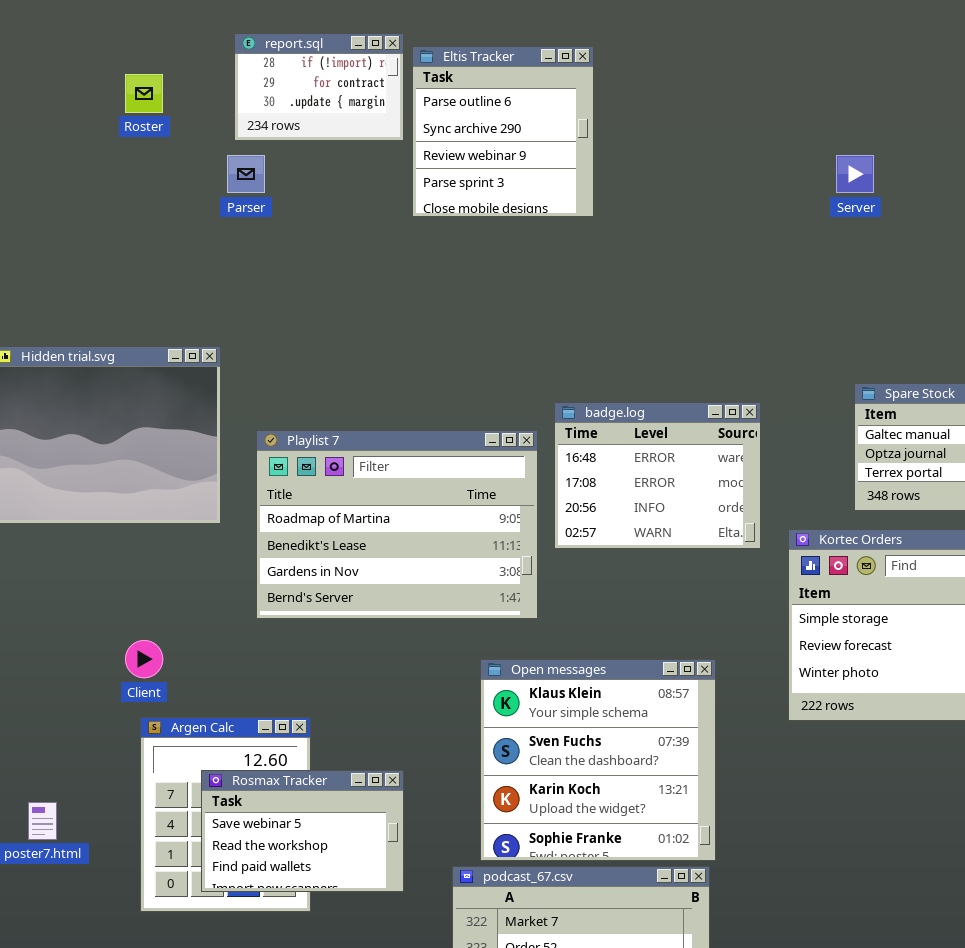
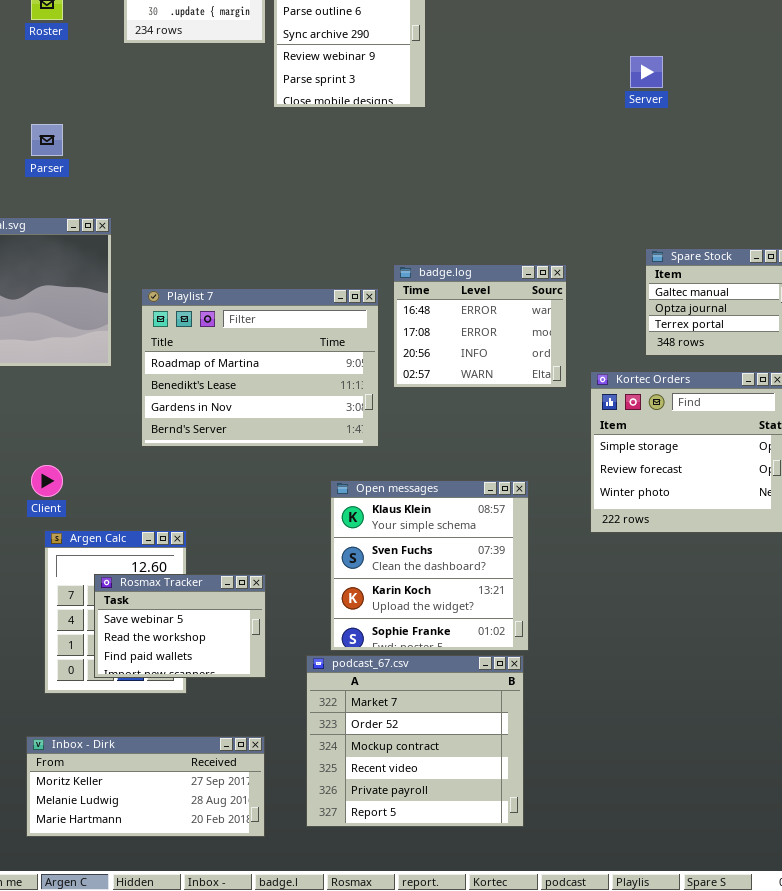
Parser: [227,155,265,193] -> [31,124,63,156], moved

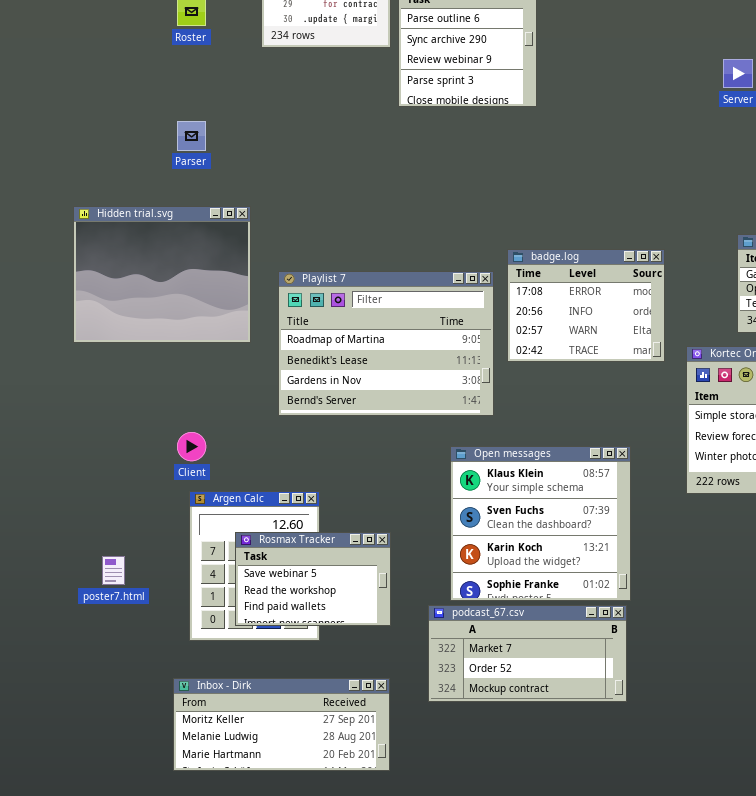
badge.log: [393,264,567,388] -> [507,249,665,362], scrolled down 1 row
podcast_67.csv: [306,655,524,827] -> [428,605,627,702], resized

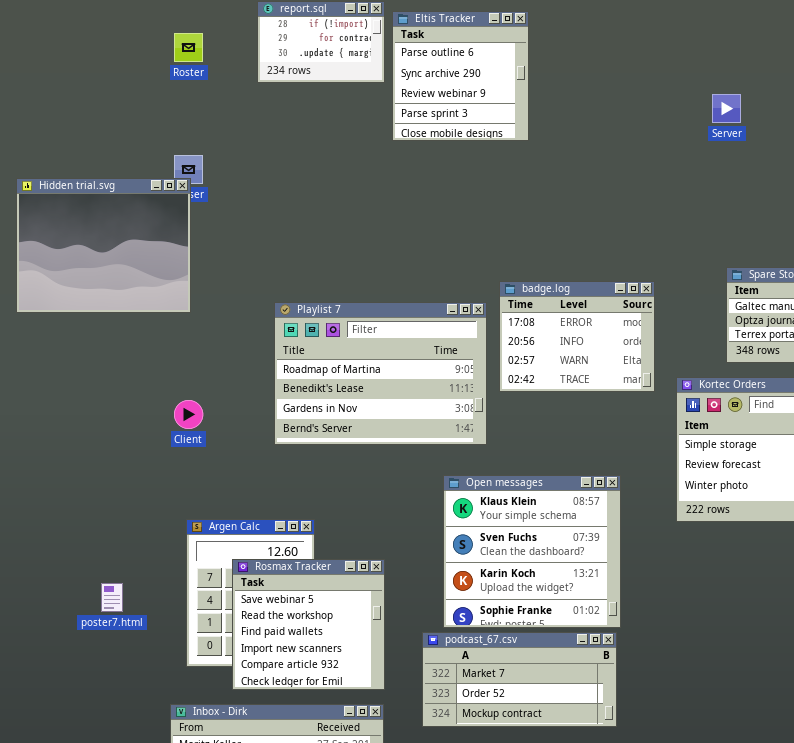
Hidden trial.svg: [73,206,251,343] -> [16,178,191,313], moved
Client: [177,432,206,461] -> [174,400,203,429], moved
Rosmax Tracker: [235,532,391,626] -> [232,559,385,690], resized

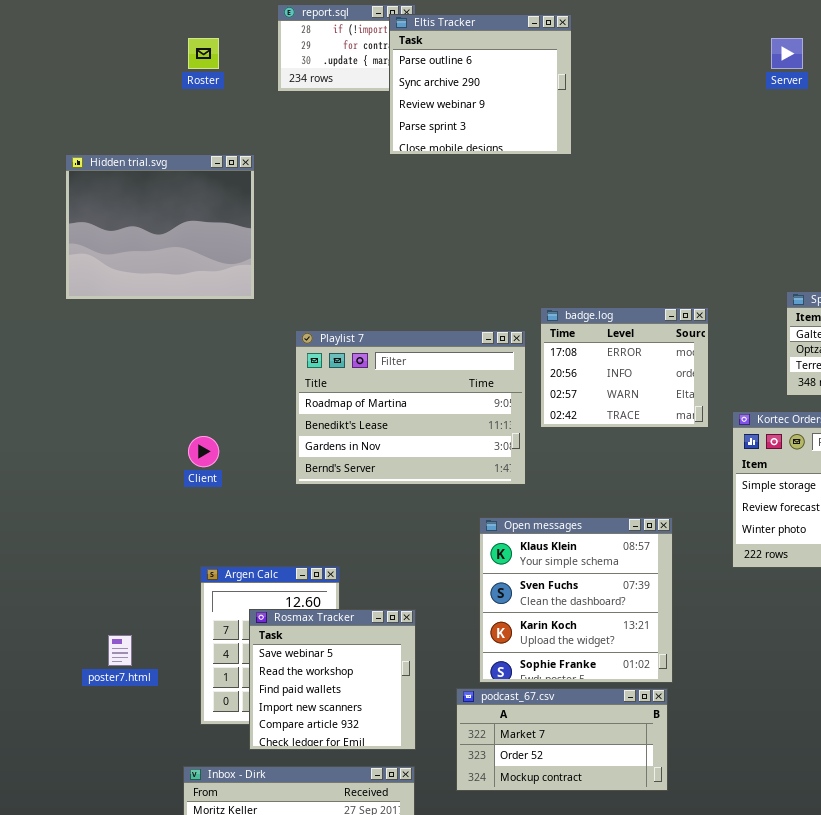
Eltis Tracker: [392,11,529,141] -> [389,14,572,155], resized
Server: [712,94,741,123] -> [771,38,803,69], moved
Hidden trial.svg: [16,178,191,313] -> [65,154,255,300], moved

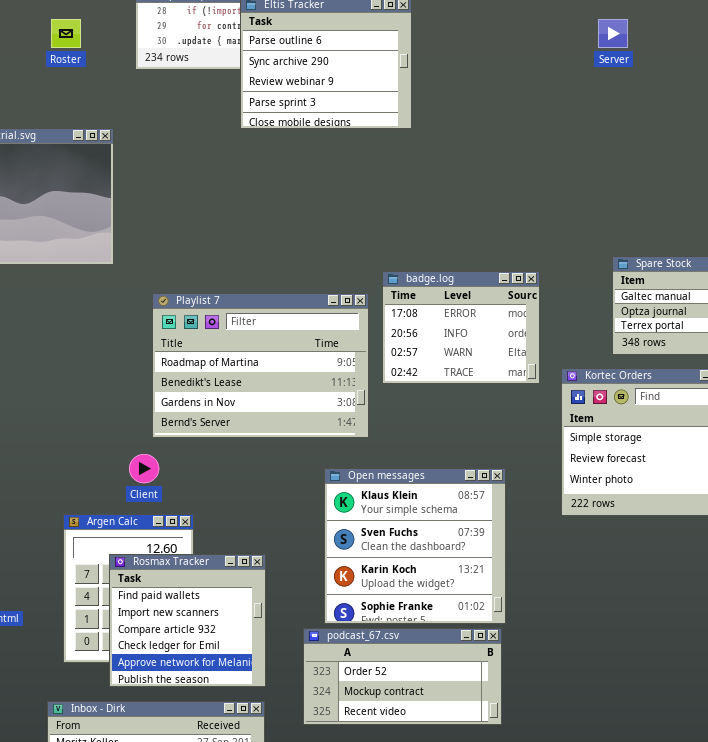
Client: [188,436,219,467] -> [129,454,159,483], moved
Rosmax Tracker: [249,609,416,750] -> [109,554,266,687], scrolled down 2 rows
podcast_67.csv: [456,688,668,791] -> [303,628,502,725], scrolled down 1 row

